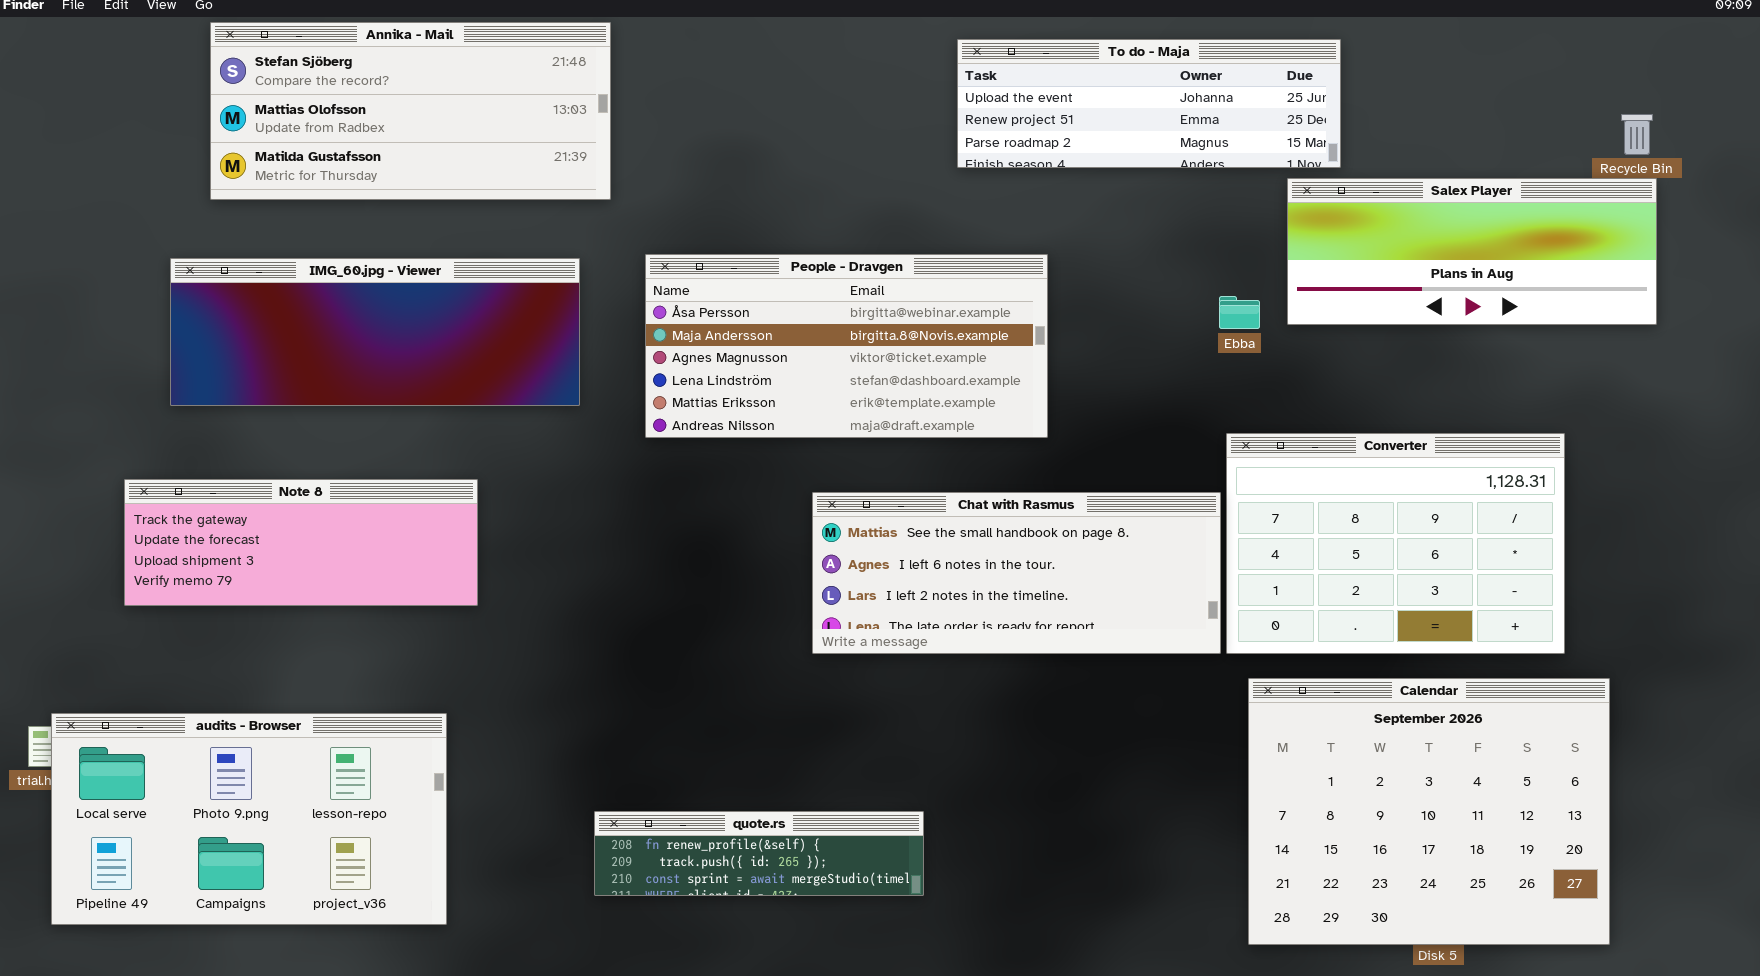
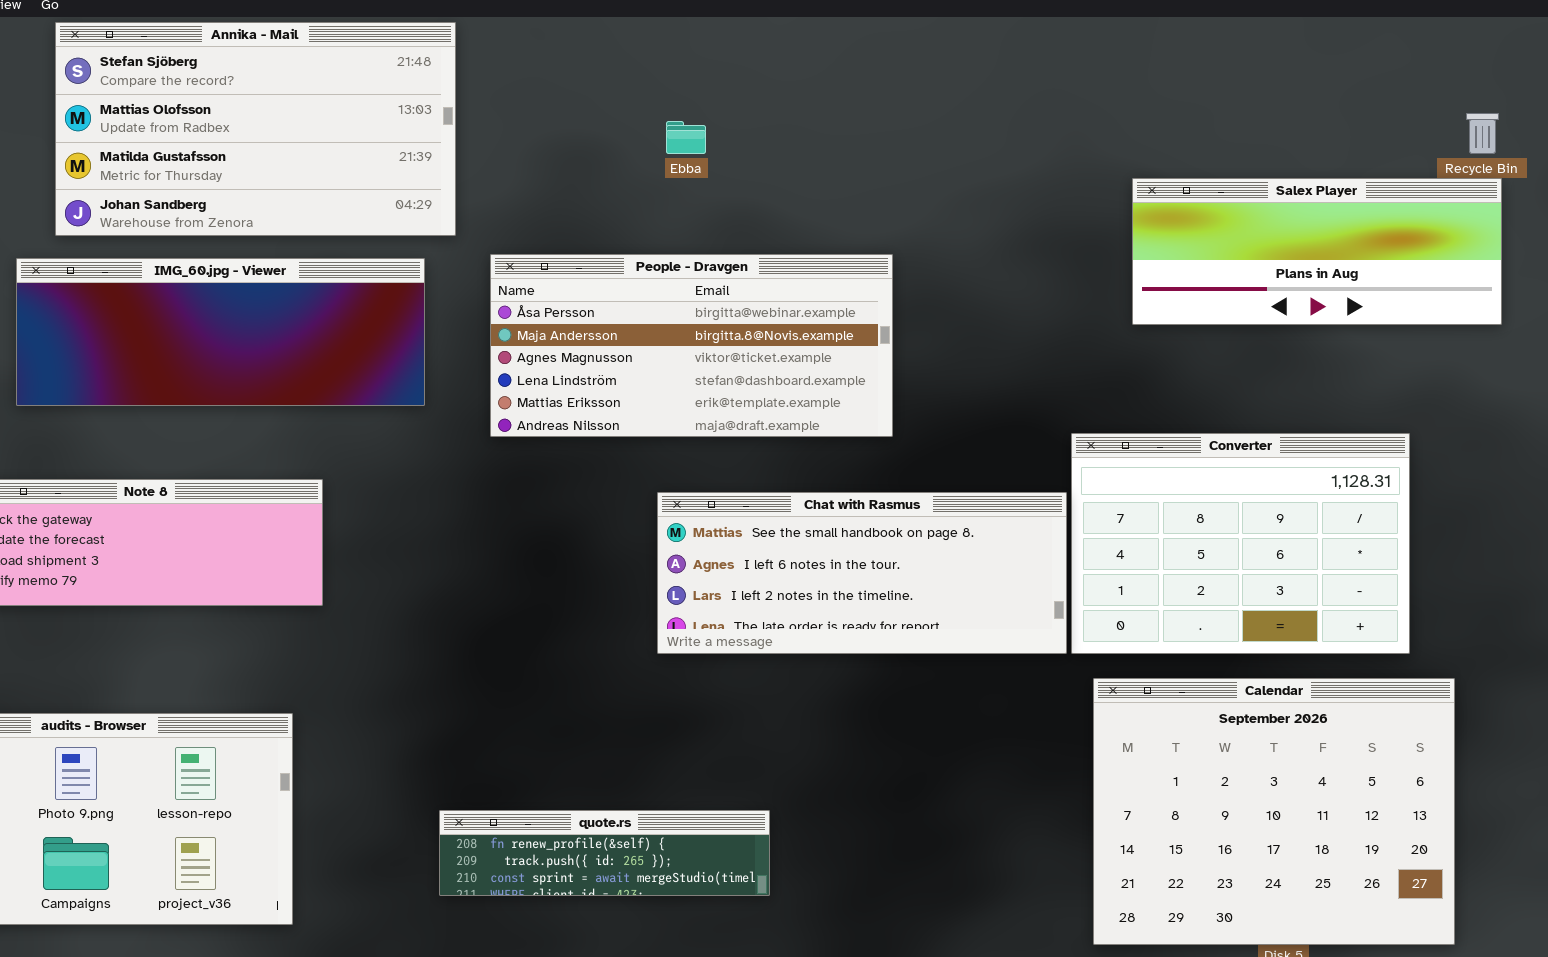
Annika - Mail: [210,22,611,200] -> [55,22,456,236], resized
To do - Maja: [957,39,1341,168] -> none, closed
Ebba: [1219,296,1260,329] -> [666,121,706,154], moved

